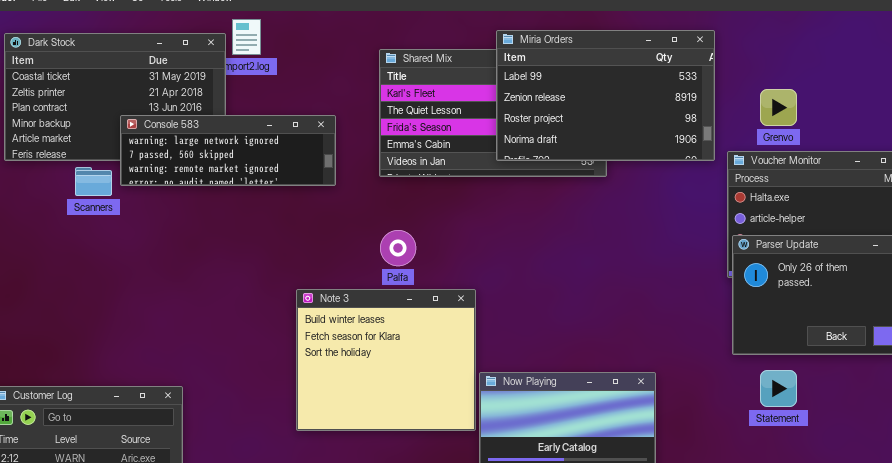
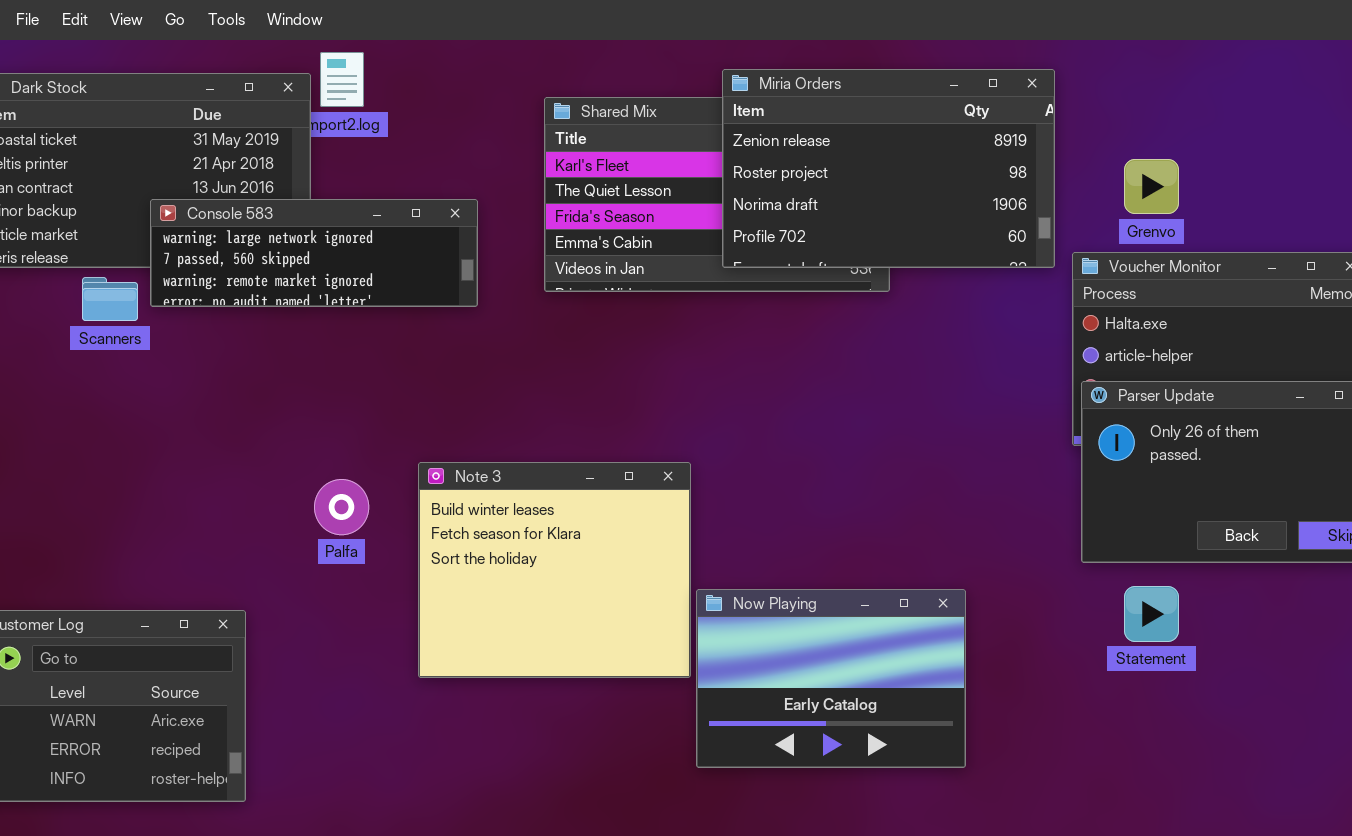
Miria Orders: [496,30,715,161] -> [722,69,1055,268], scrolled down 1 row
Palfa: [380,230,416,266] -> [314,479,369,535], moved

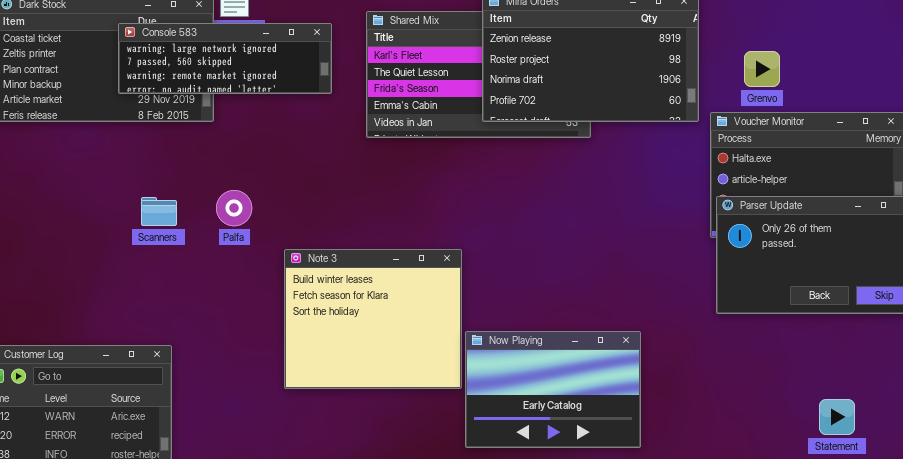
Console 583: [150,199,478,307] -> [118,23,332,94], moved
Scanners: [82,277,138,321] -> [141,197,177,226], moved
Palfa: [314,479,369,535] -> [216,190,252,226], moved
Statement: [1124,586,1179,642] -> [819,399,855,435], moved

